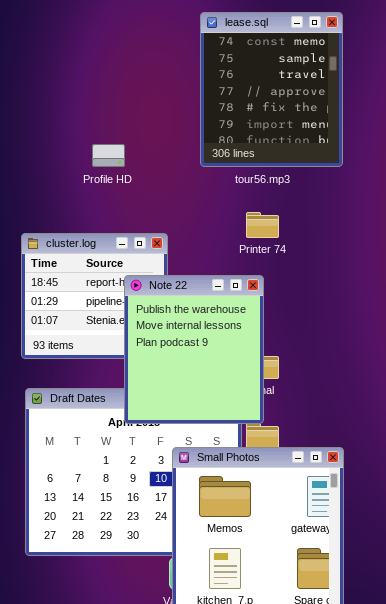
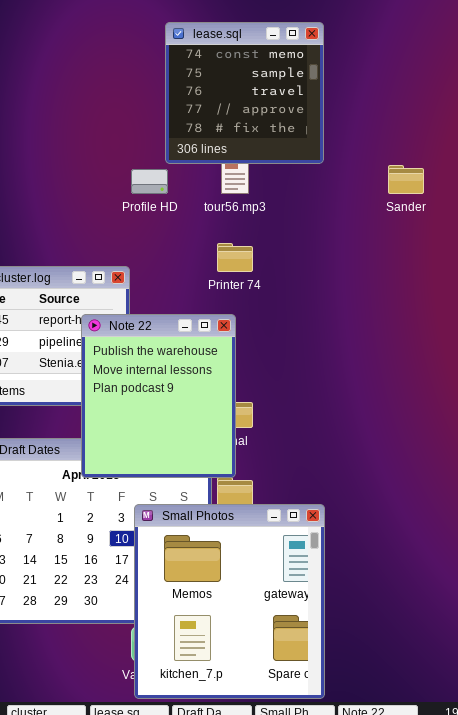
lease.sql: [200,12,343,167] -> [165,22,324,164], resized
Profile HD: [92,144,125,167] -> [131,169,168,194], moved

